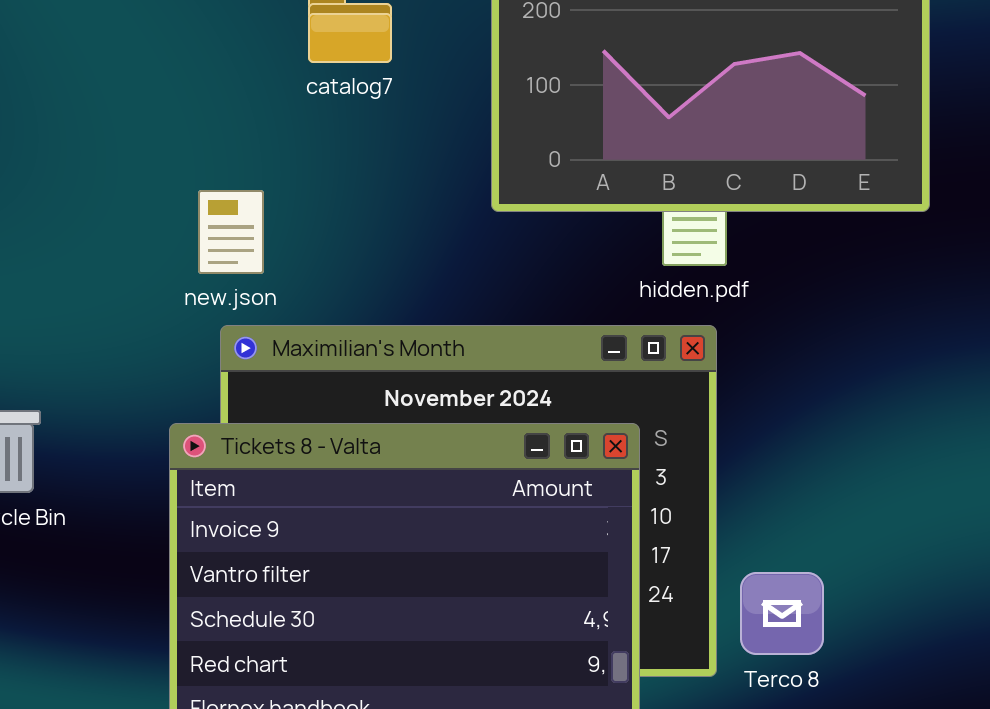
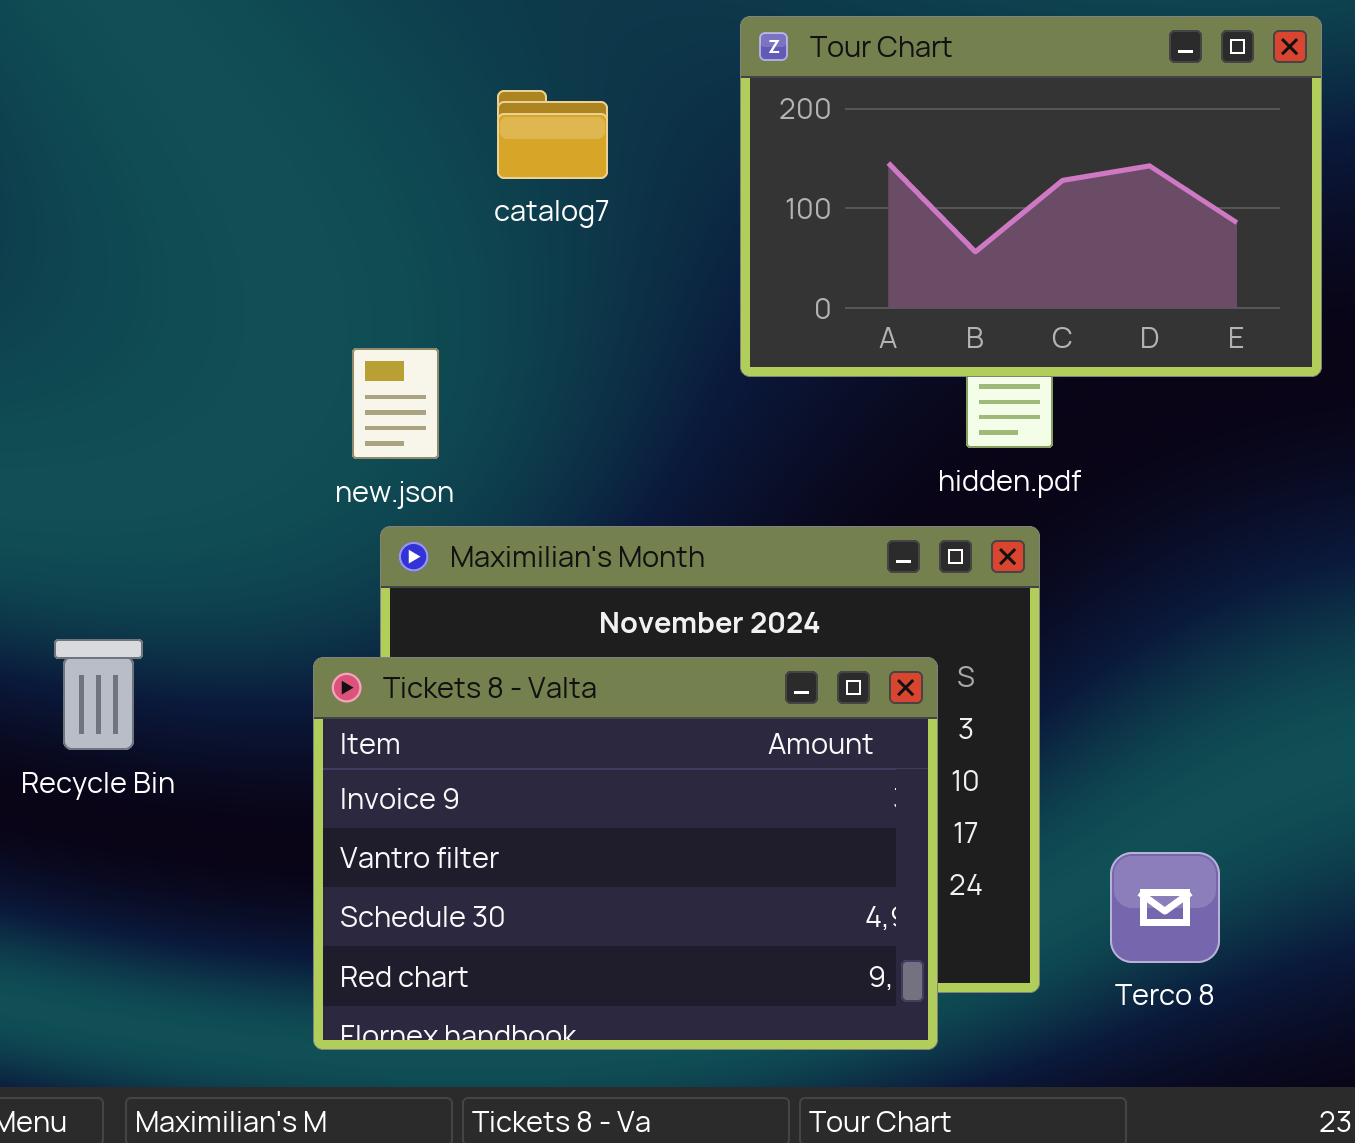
Terco 8: [740,572,824,655] -> [1110,852,1220,963], moved

